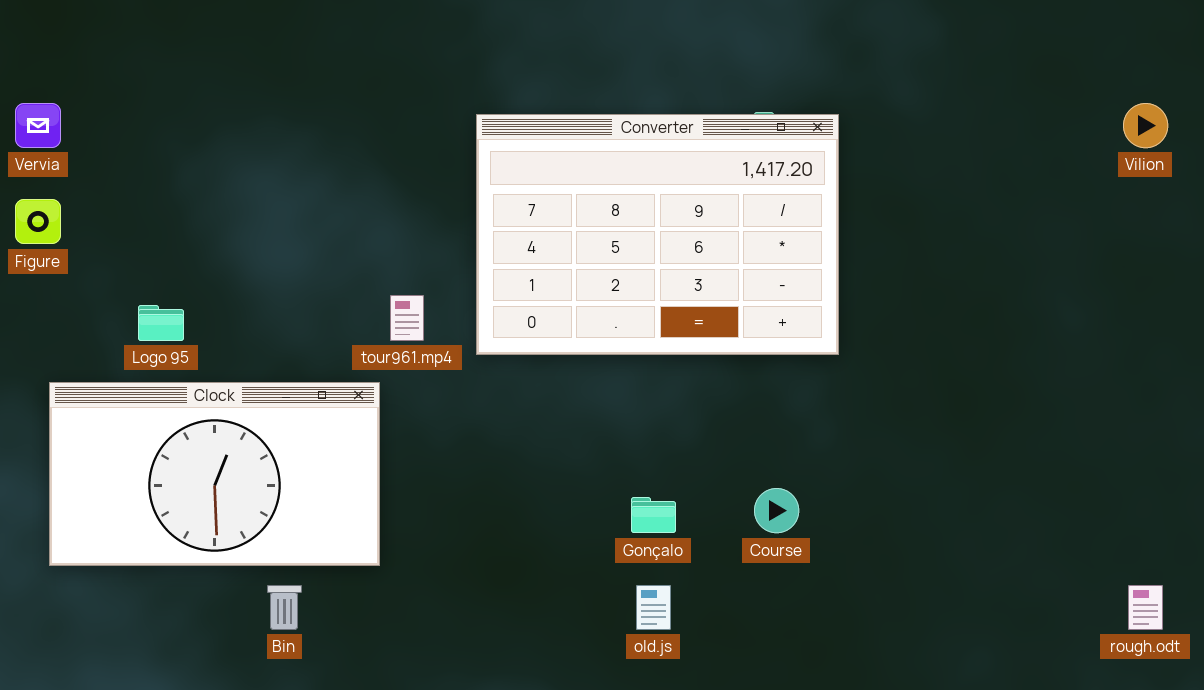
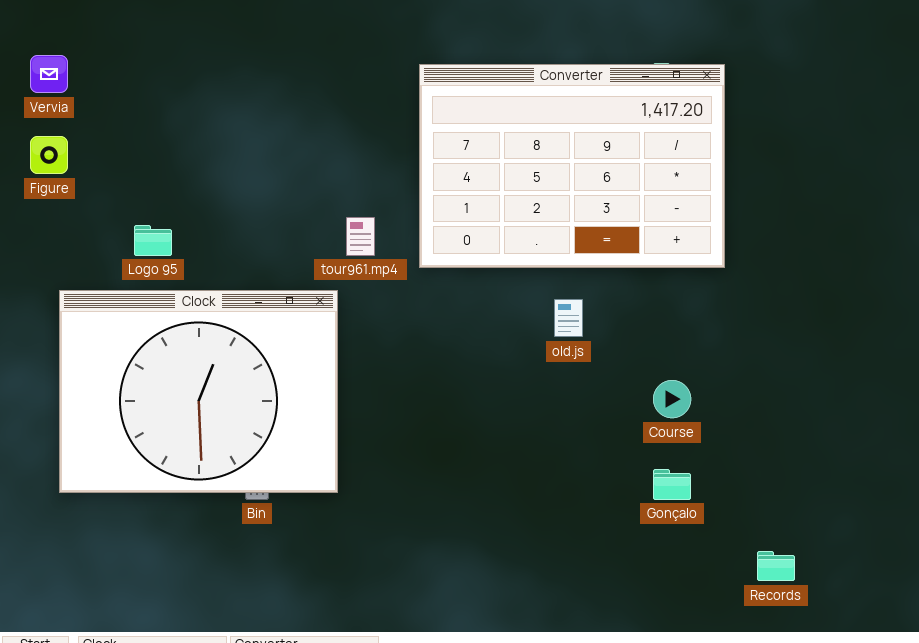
Clock: [49,382,380,566] -> [59,290,338,493], resized
Gonçalo: [631,497,676,533] -> [653,469,691,500], moved
old.js: [636,585,671,630] -> [554,299,583,337], moved

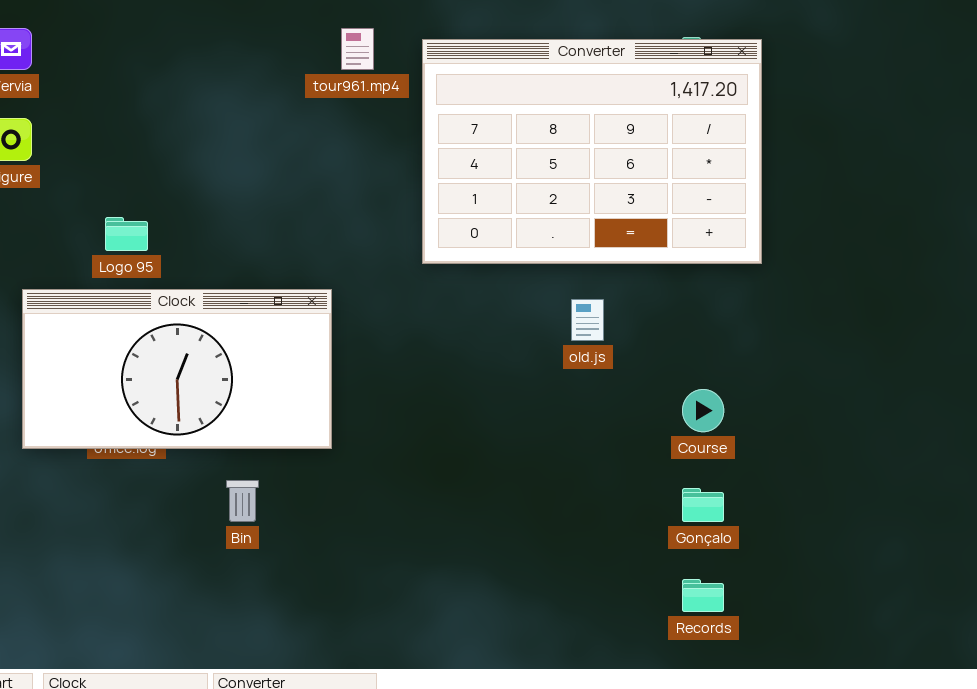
tour961.mp4: [346,217,375,256] -> [341,28,374,70], moved
Clock: [59,290,338,493] -> [22,289,332,449], resized
Records: [757,551,795,581] -> [682,579,724,612], moved

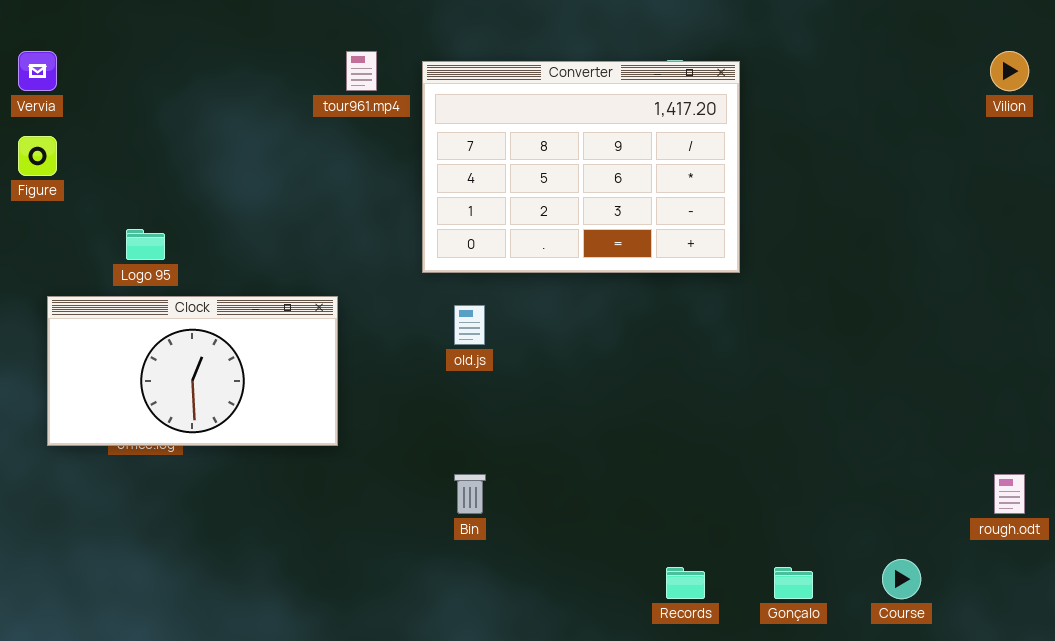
old.js: [571,299,604,341] -> [454,305,485,345], moved
Course: [682,389,724,432] -> [882,559,921,599], moved
Bin: [226,480,259,522] -> [454,474,486,514], moved
Gonçalo: [682,488,724,522] -> [774,567,813,599], moved

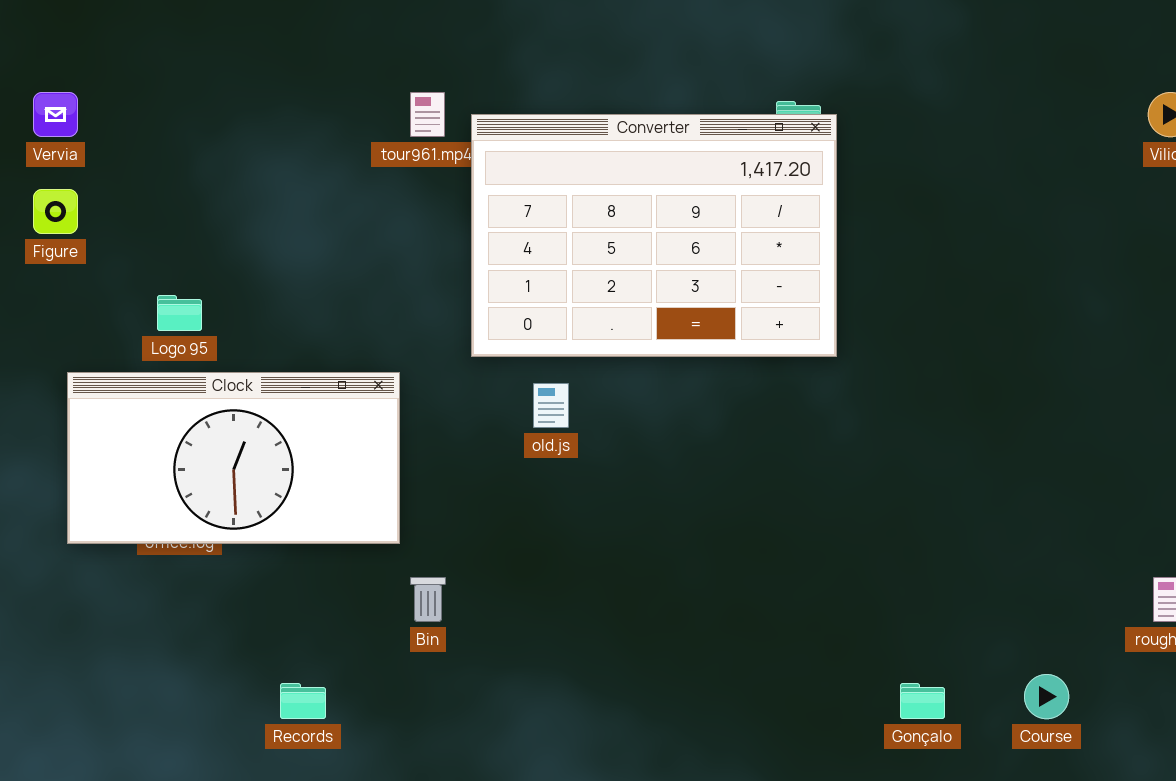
Converter: [422,61,740,273] -> [471,114,837,357], moved
Bin: [454,474,486,514] -> [410,577,446,622], moved
Records: [666,567,705,599] -> [280,683,326,719], moved

